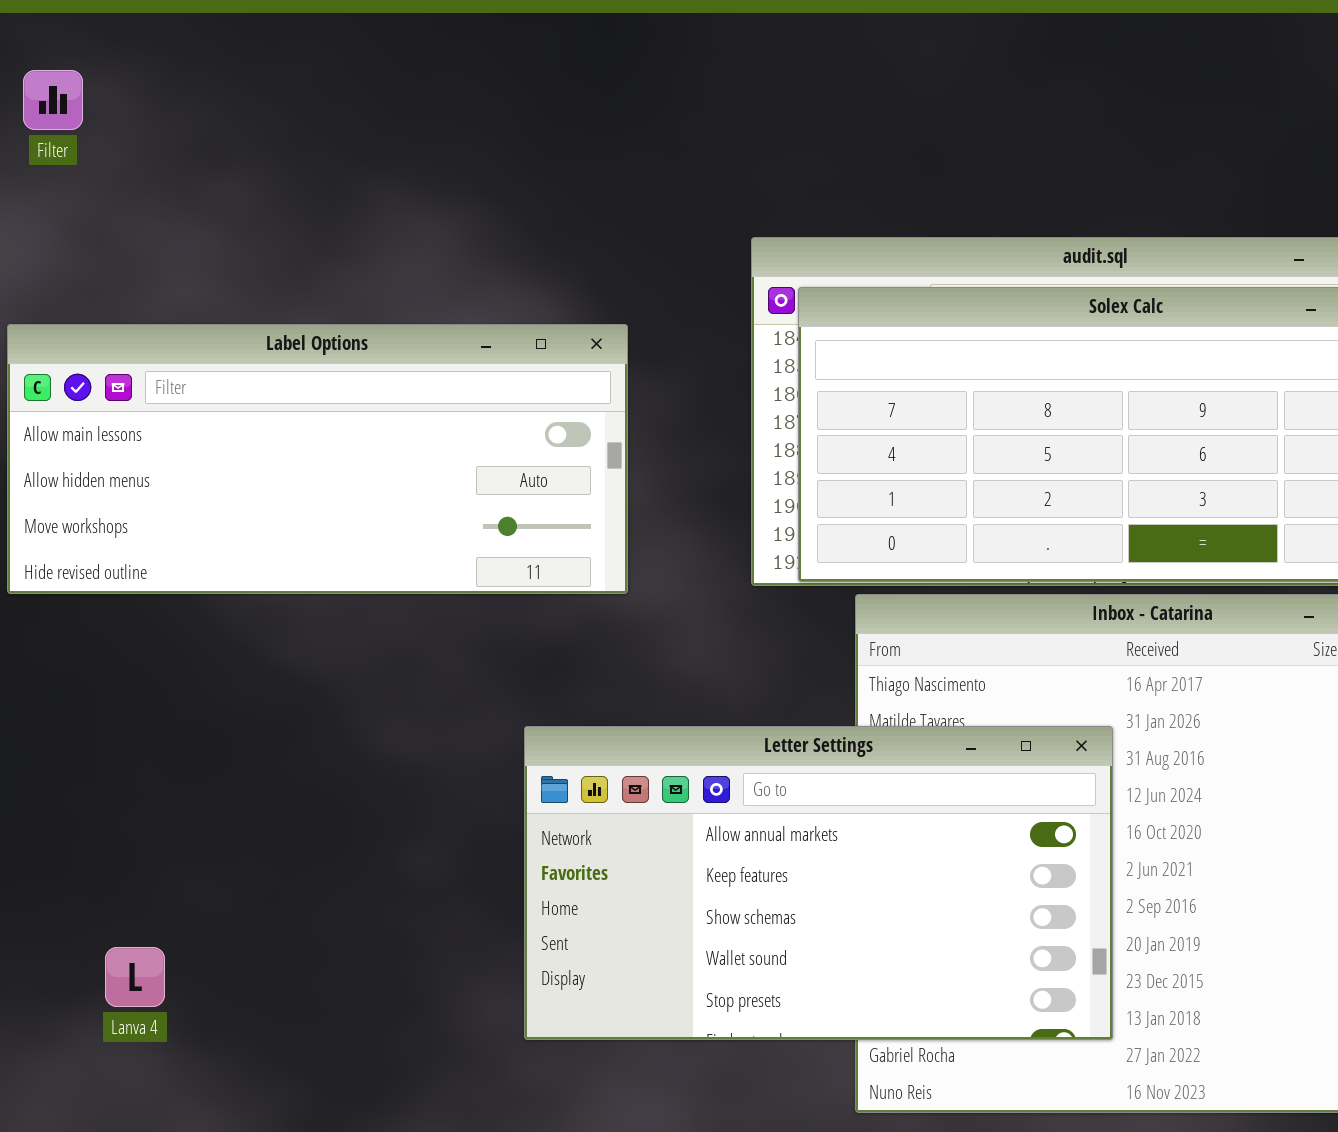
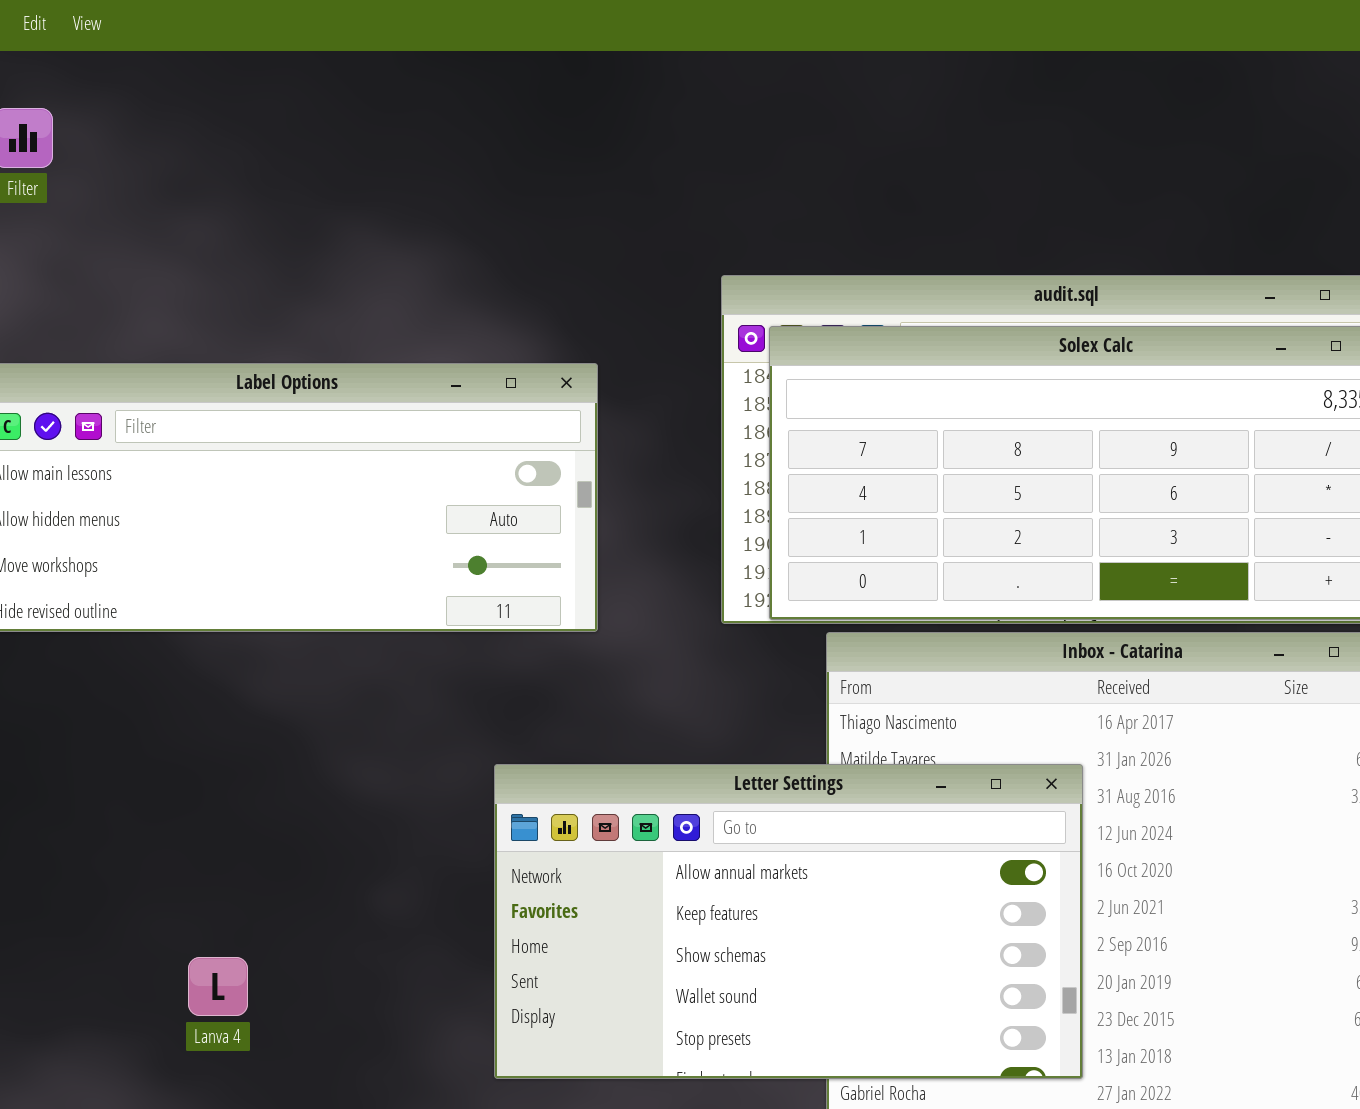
Lanva 4: [105,947,165,1007] -> [188,957,248,1016], moved

